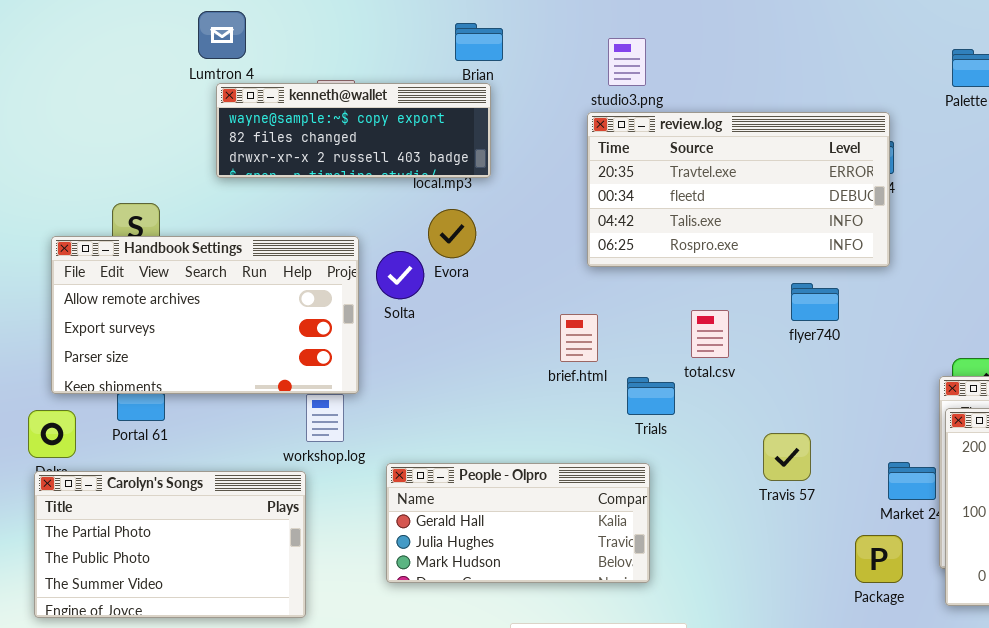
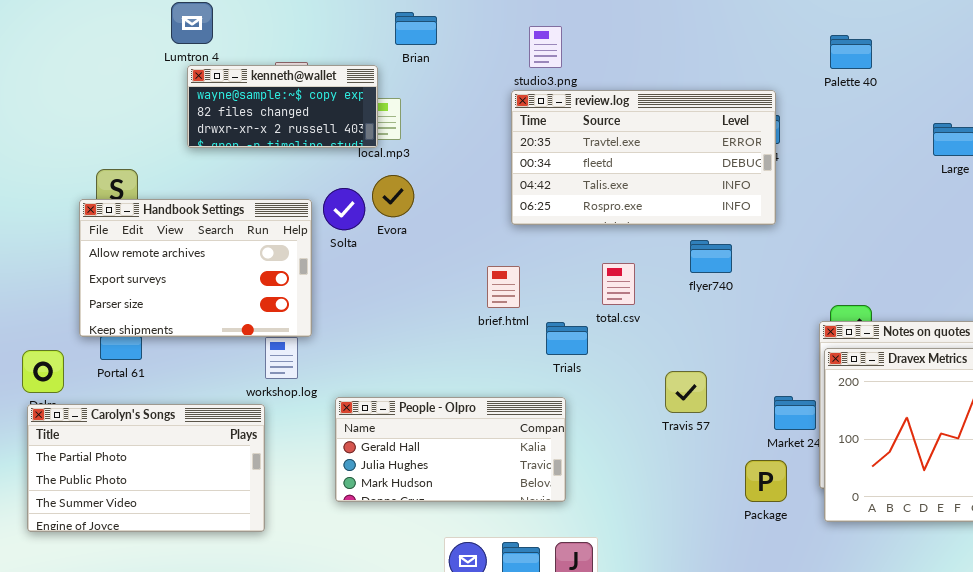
kenneth@wallet: [216,83,491,178] -> [187,65,378,148], resized
Handbook Settings: [51,236,359,394] -> [79,199,312,337], resized
Solta: [376,251,424,299] -> [323,188,365,230], moved

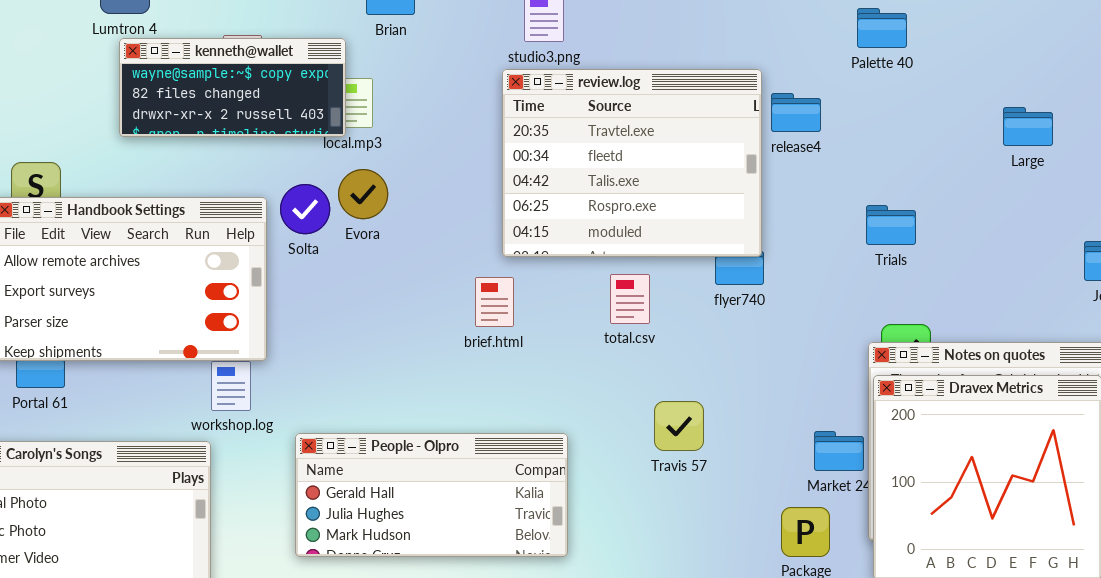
Palette 40: [830,35,872,69] -> [857,8,907,48], moved
review.log: [511,90,776,225] -> [502,69,762,257], resized
Trials: [546,322,588,355] -> [866,205,916,245], moved
Travis 57: [665,371,707,413] -> [654,401,704,451], moved

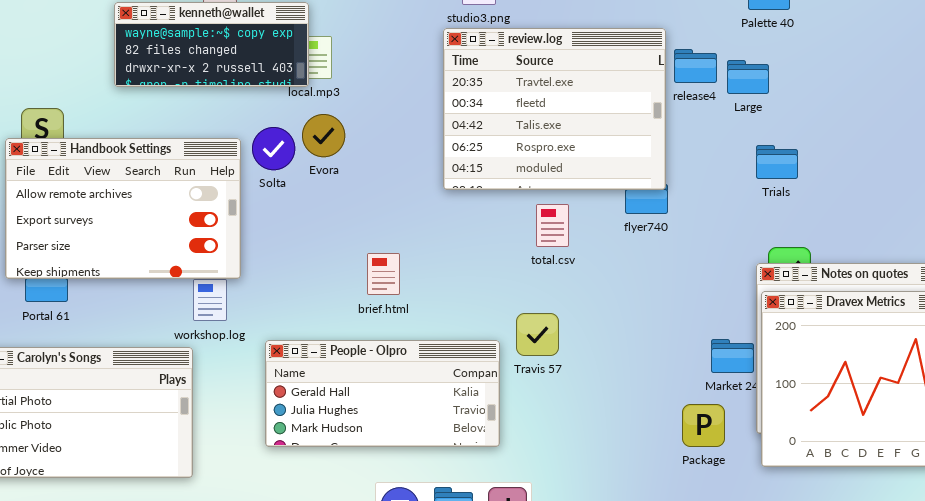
Large: [1003,107,1053,146] -> [727,60,769,94], moved
brief.html: [475,277,514,327] -> [367,253,400,295], moved
Travis 57: [654,401,704,451] -> [516,313,559,356], moved

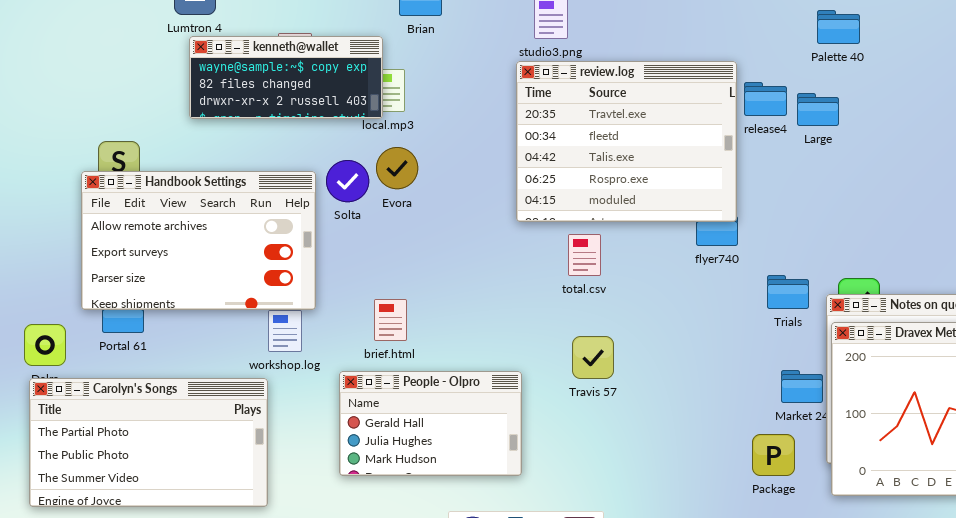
Trials: [756,145,798,179] -> [767,275,809,309], moved
total.csv: [536,204,569,247] -> [568,234,601,276], moved
brief.html: [367,253,400,295] -> [374,299,407,341], moved
Travis 57: [516,313,559,356] -> [572,336,614,379], moved
People - Olpro: [265,340,500,447] -> [339,371,522,476], resized

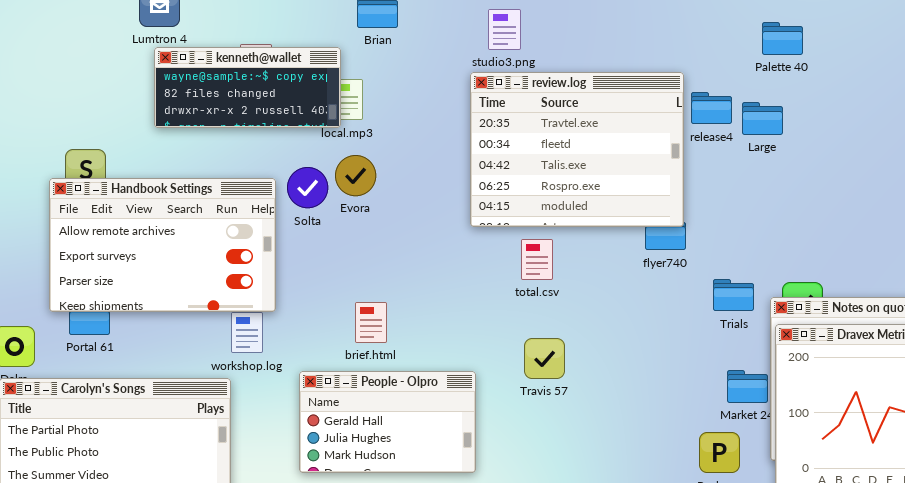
brief.html: [374,299,407,341] -> [355,302,387,343], moved

